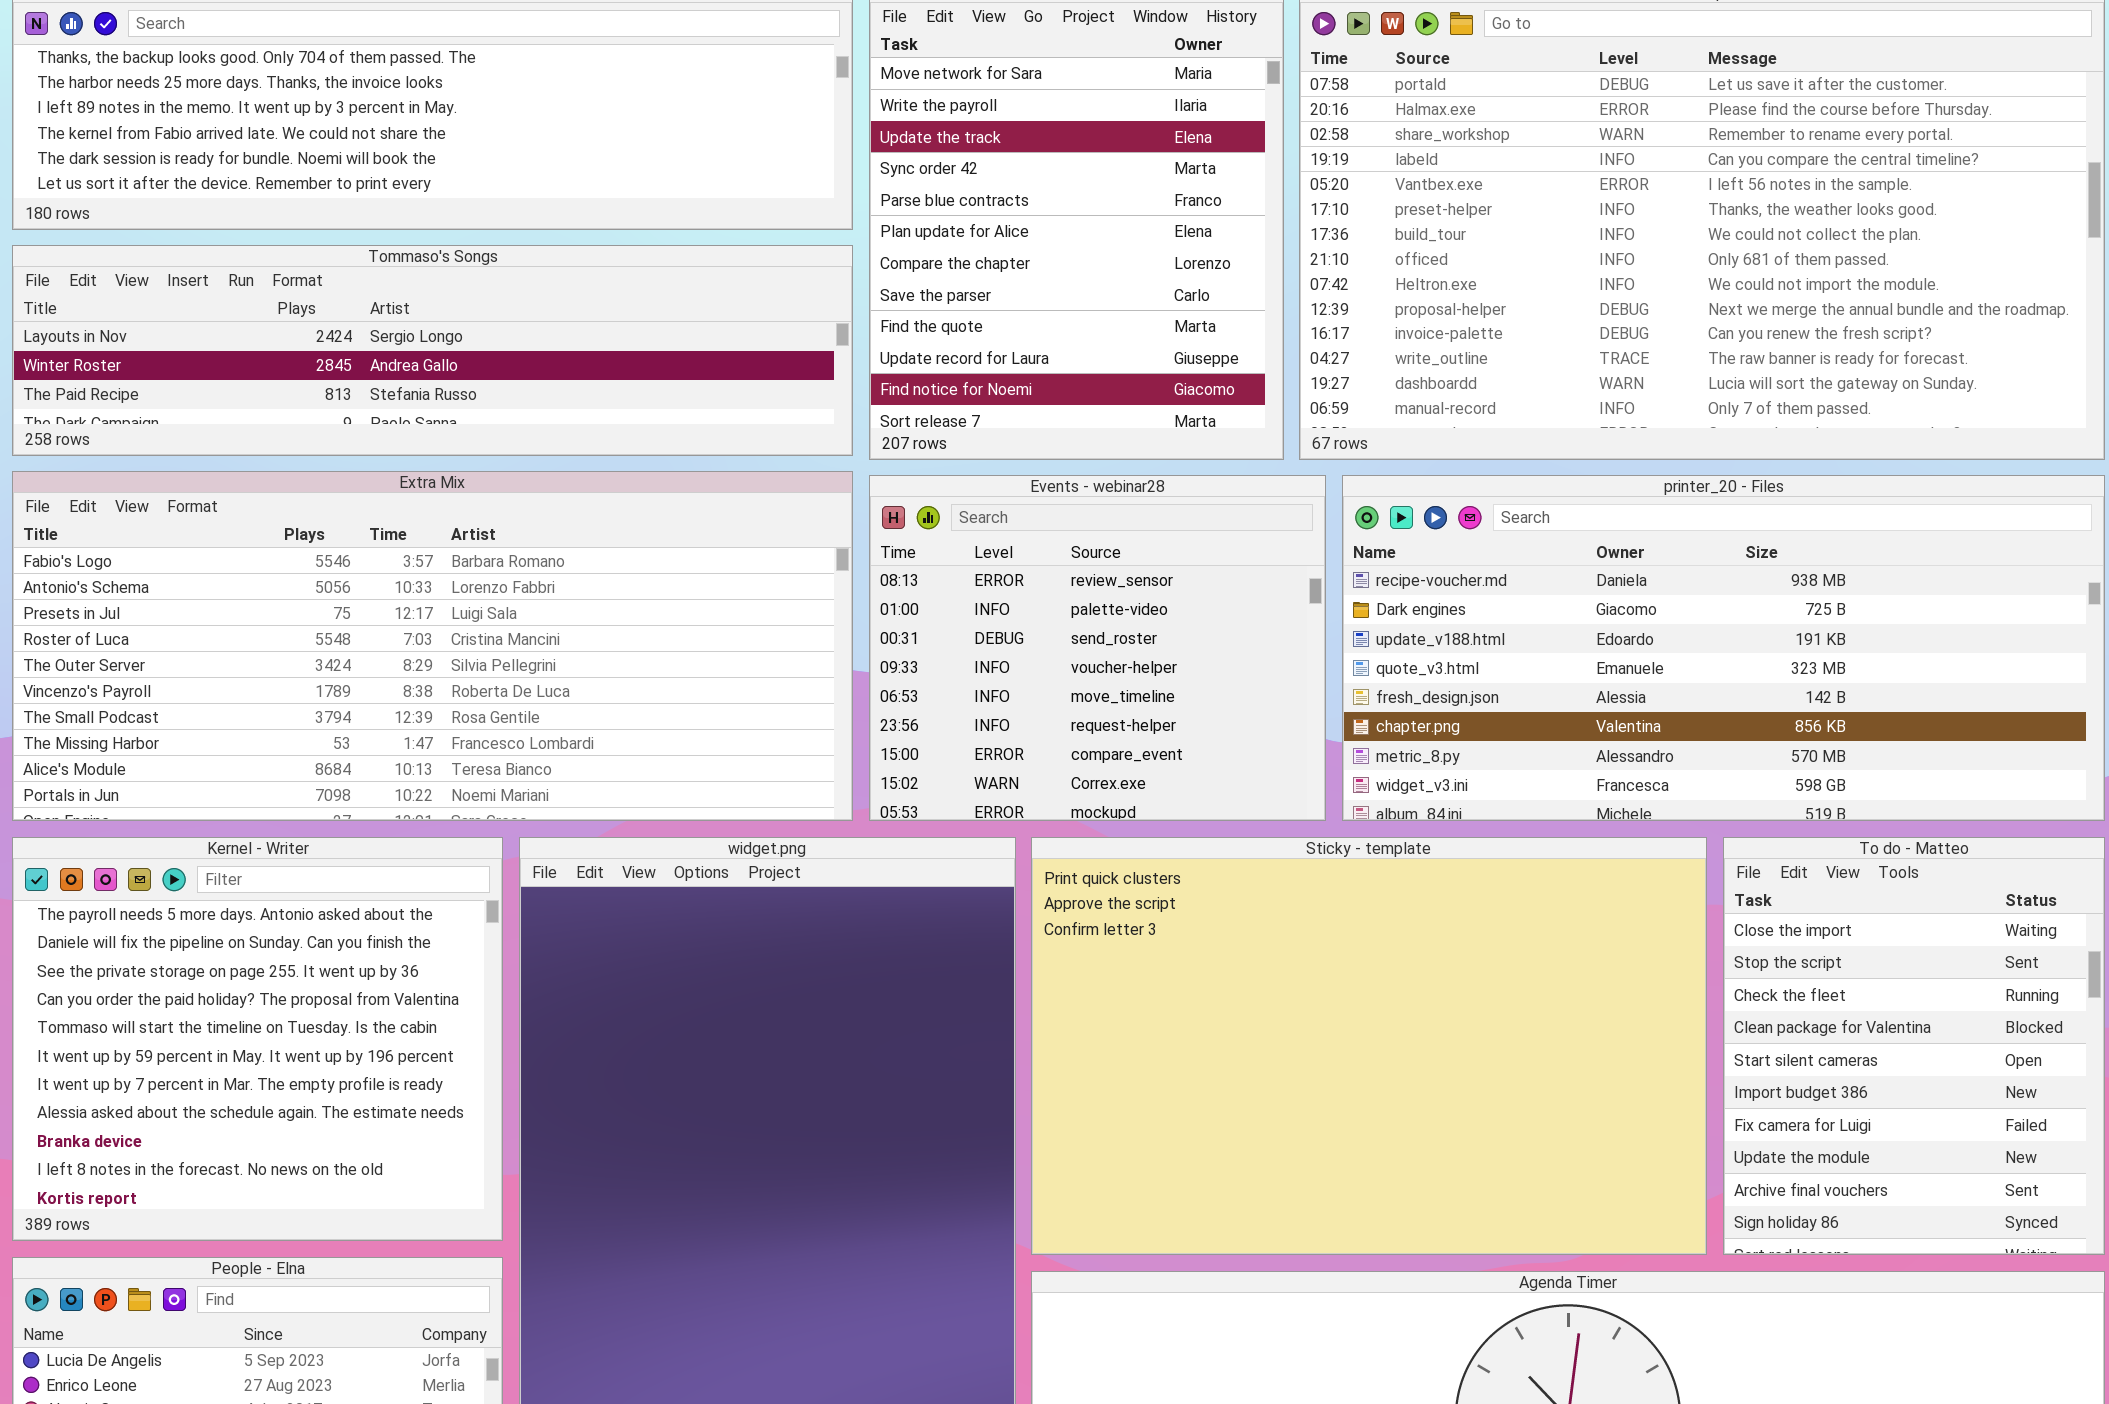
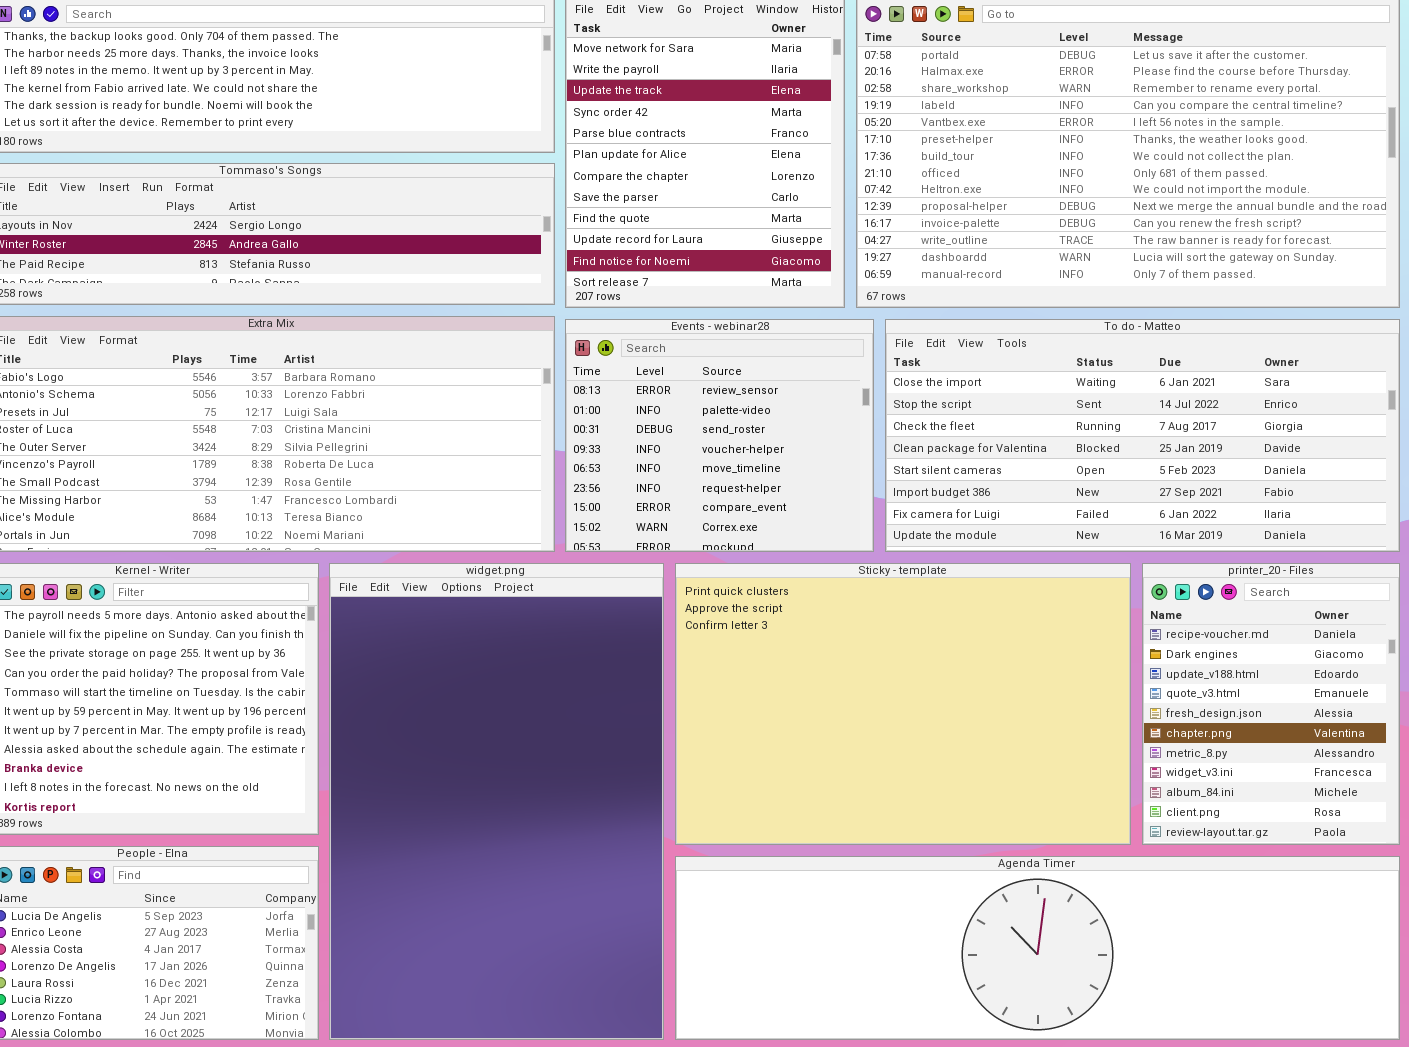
printer_20 - Files: [1342,475,2105,821] -> [1142,563,1400,845], moved, resized
To do - Matteo: [1723,837,2105,1255] -> [885,319,1400,552], moved, resized

